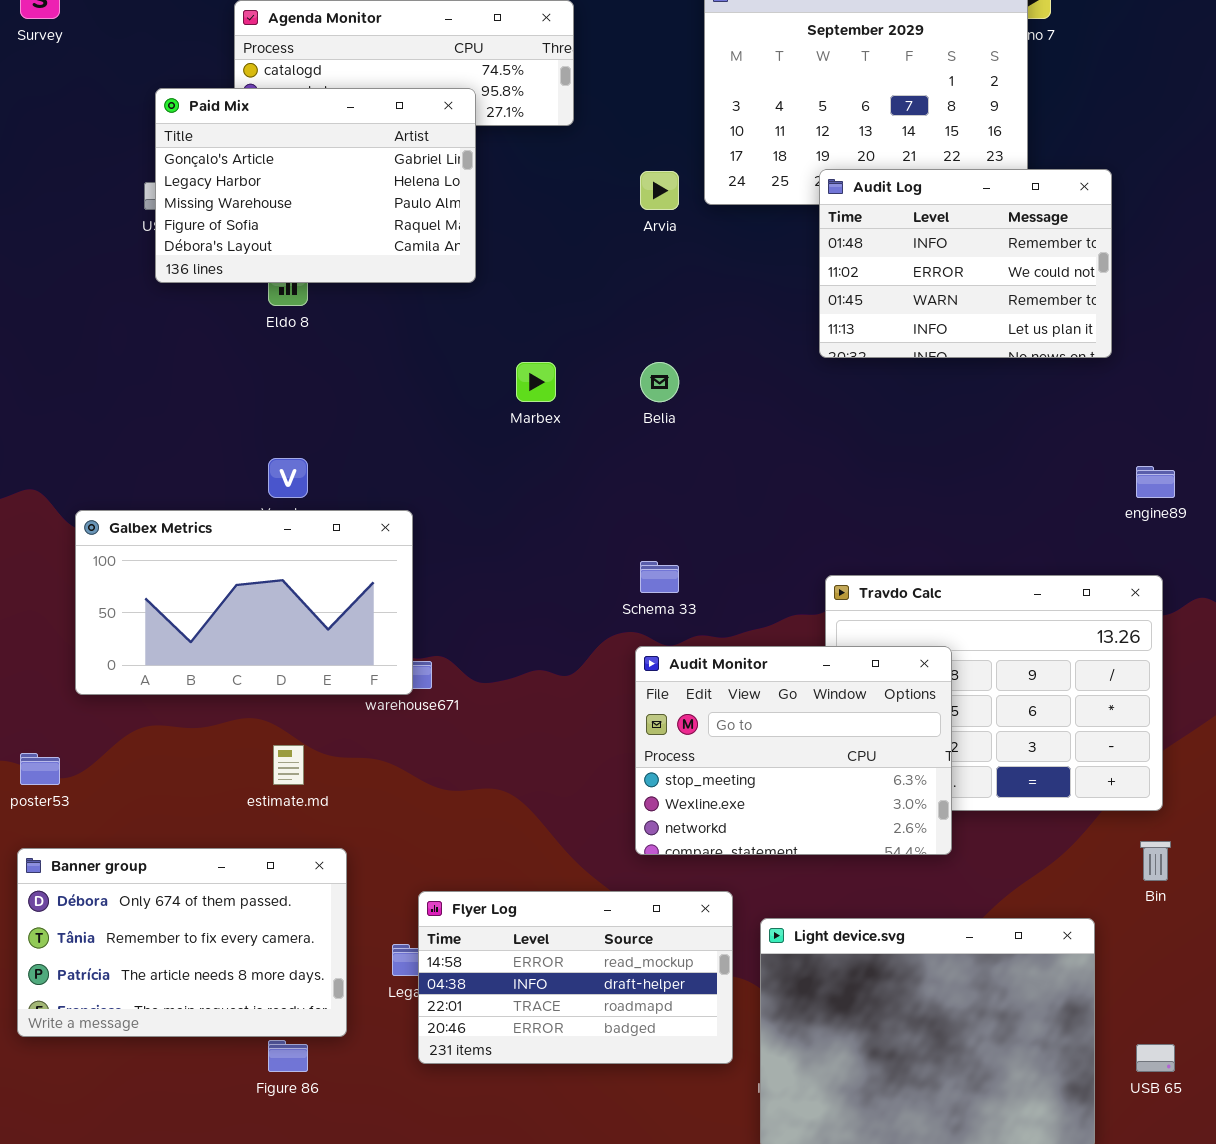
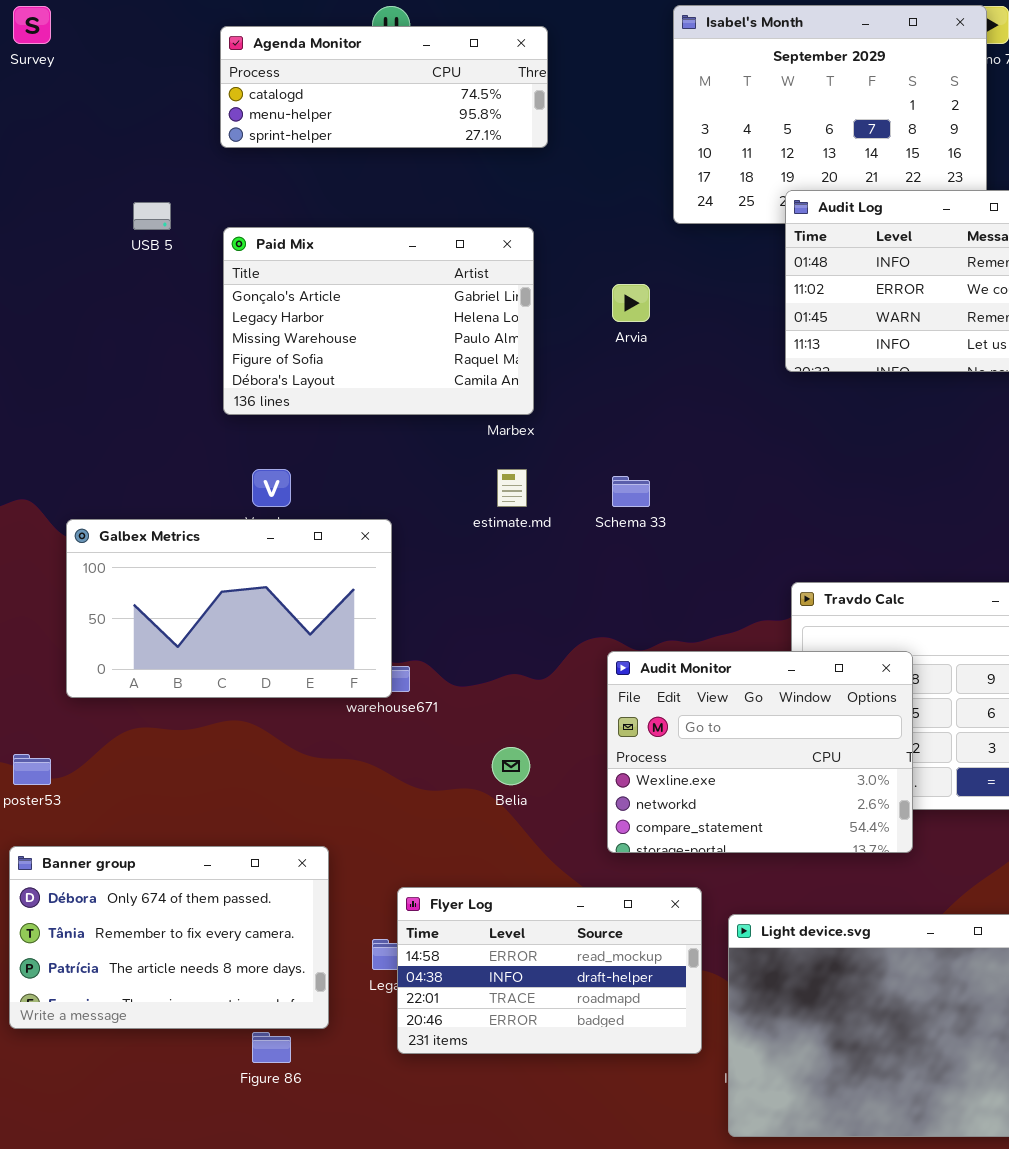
Paid Mix: [155,88,476,283] -> [223,227,534,415], moved
Arvia: [640,171,679,210] -> [612,284,650,322], moved
Belia: [640,362,679,402] -> [492,747,530,785], moved
Schema 33: [640,561,679,593] -> [612,476,650,507], moved
Audit Monitor: [635,646,952,855] -> [607,651,913,853], scrolled down 1 row
estimate.md: [273,745,304,785] -> [497,469,527,507], moved

